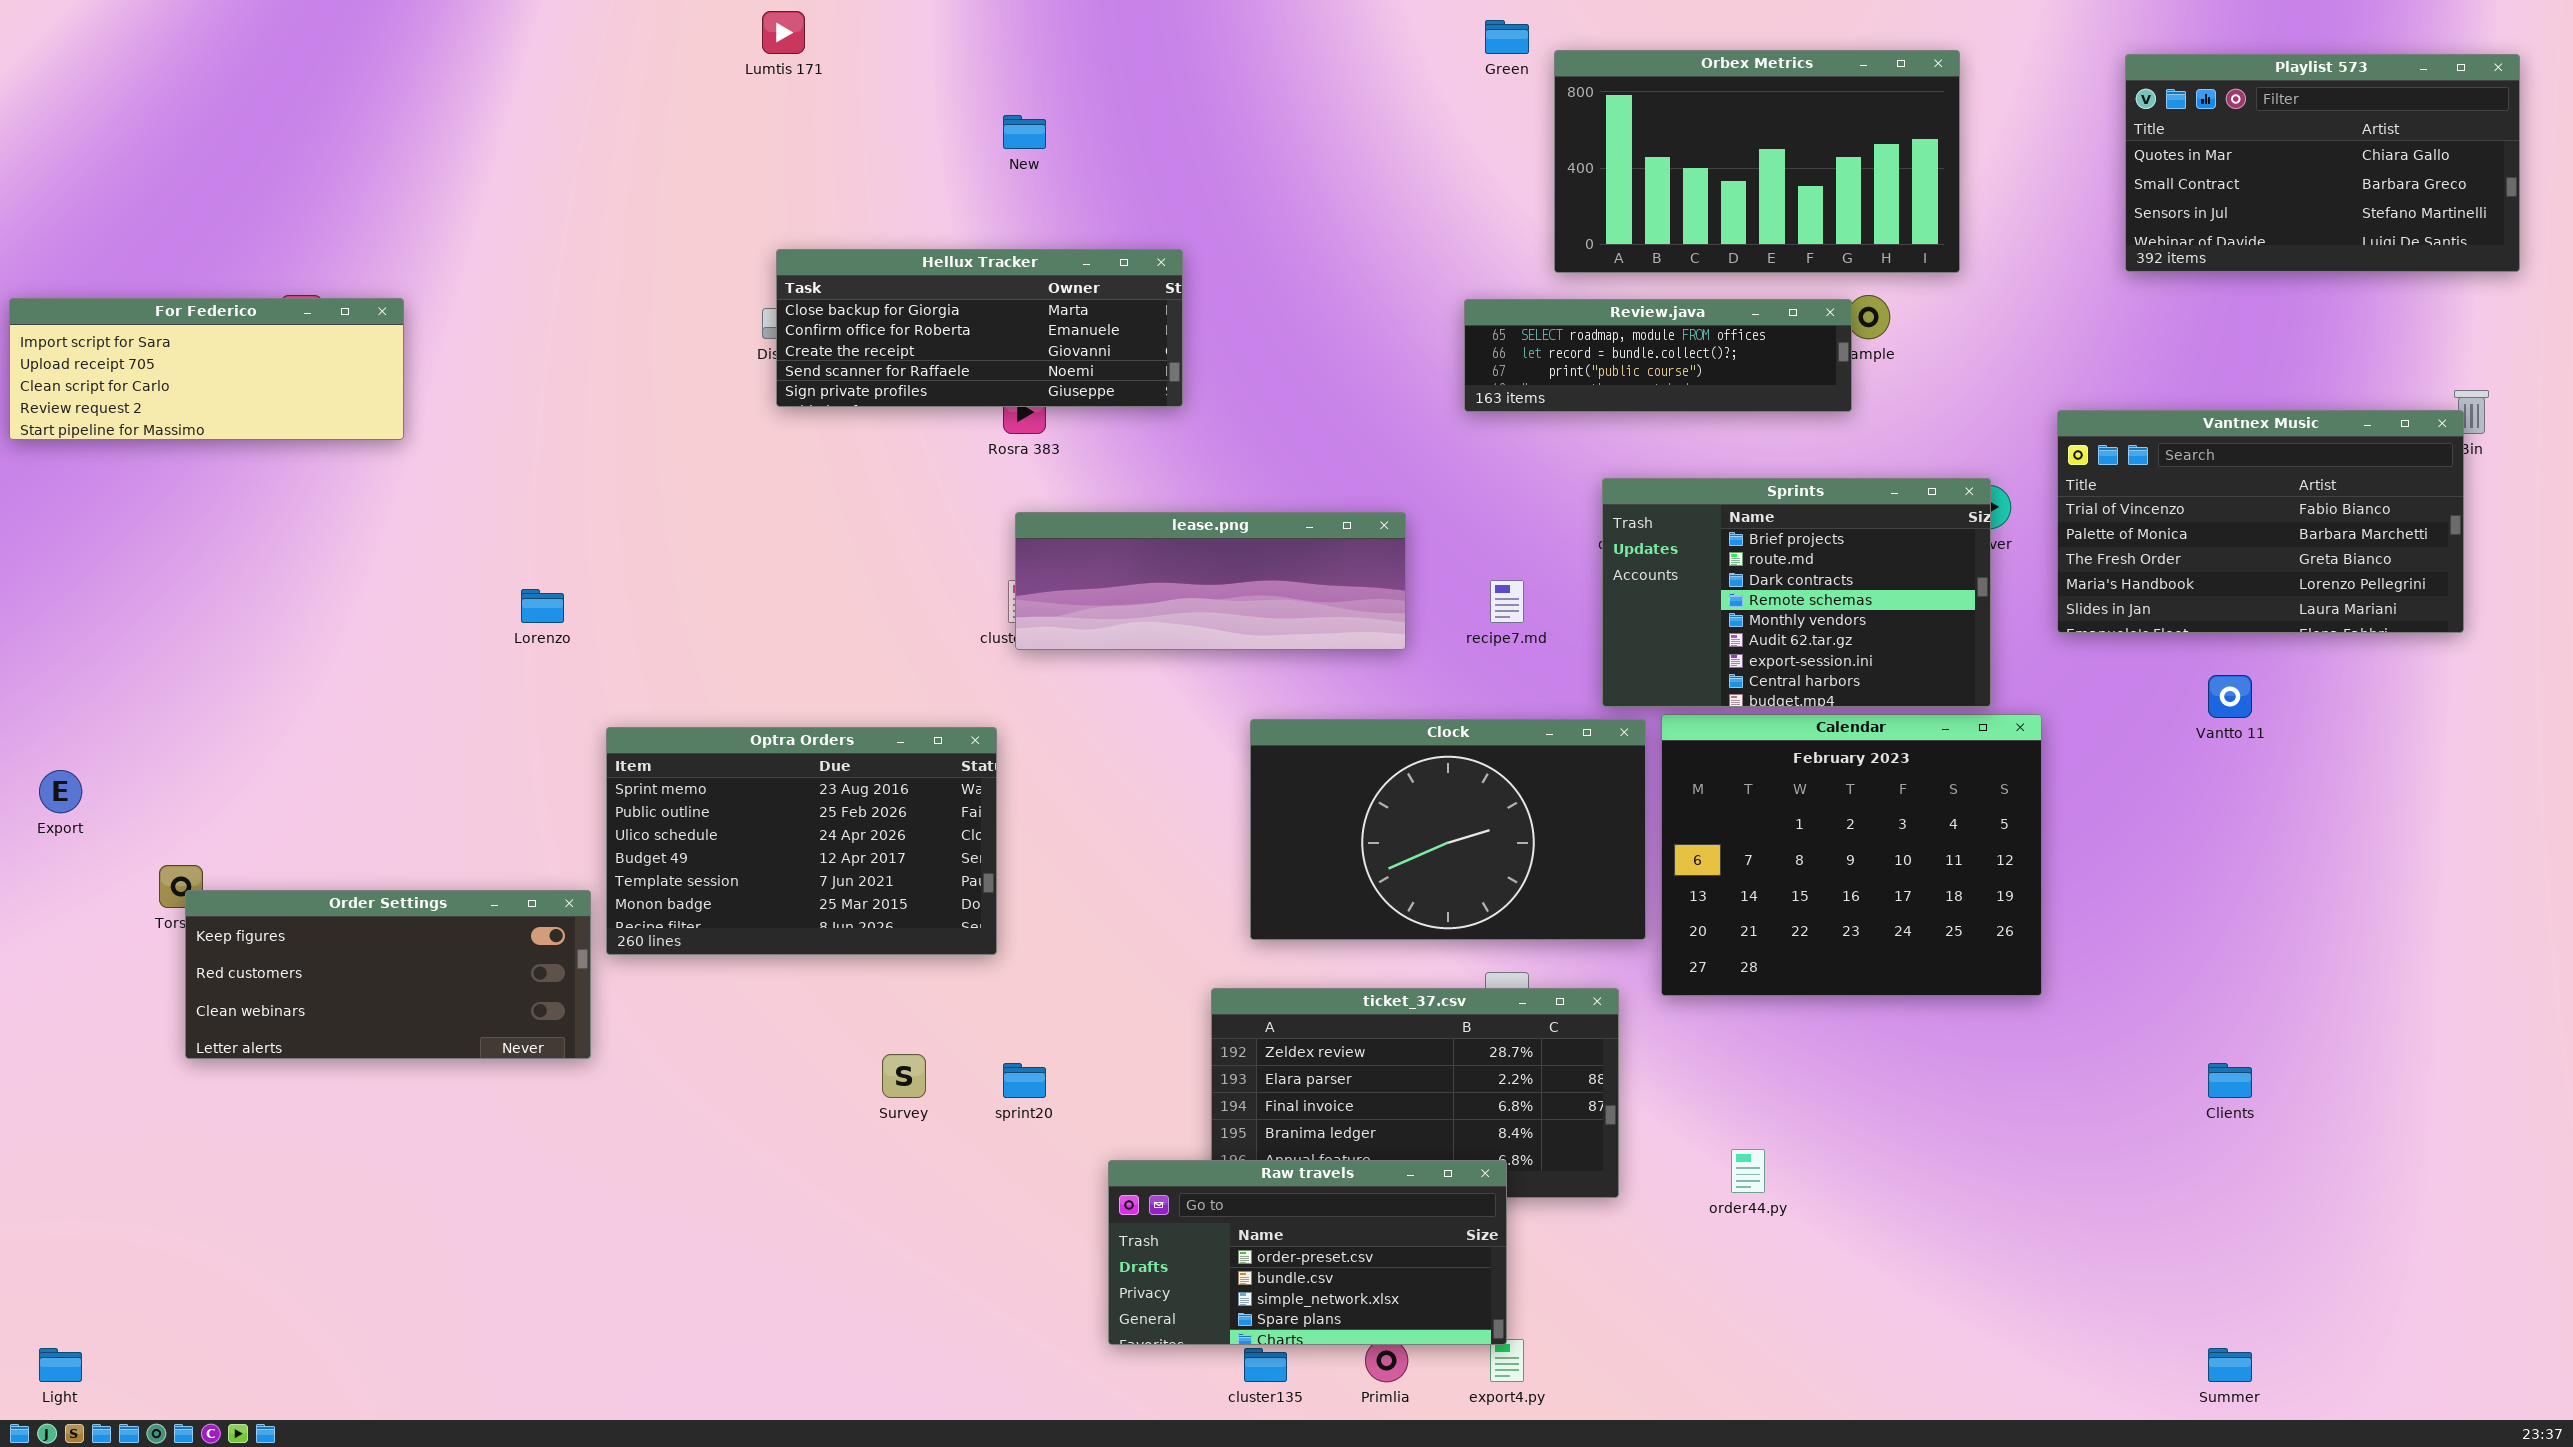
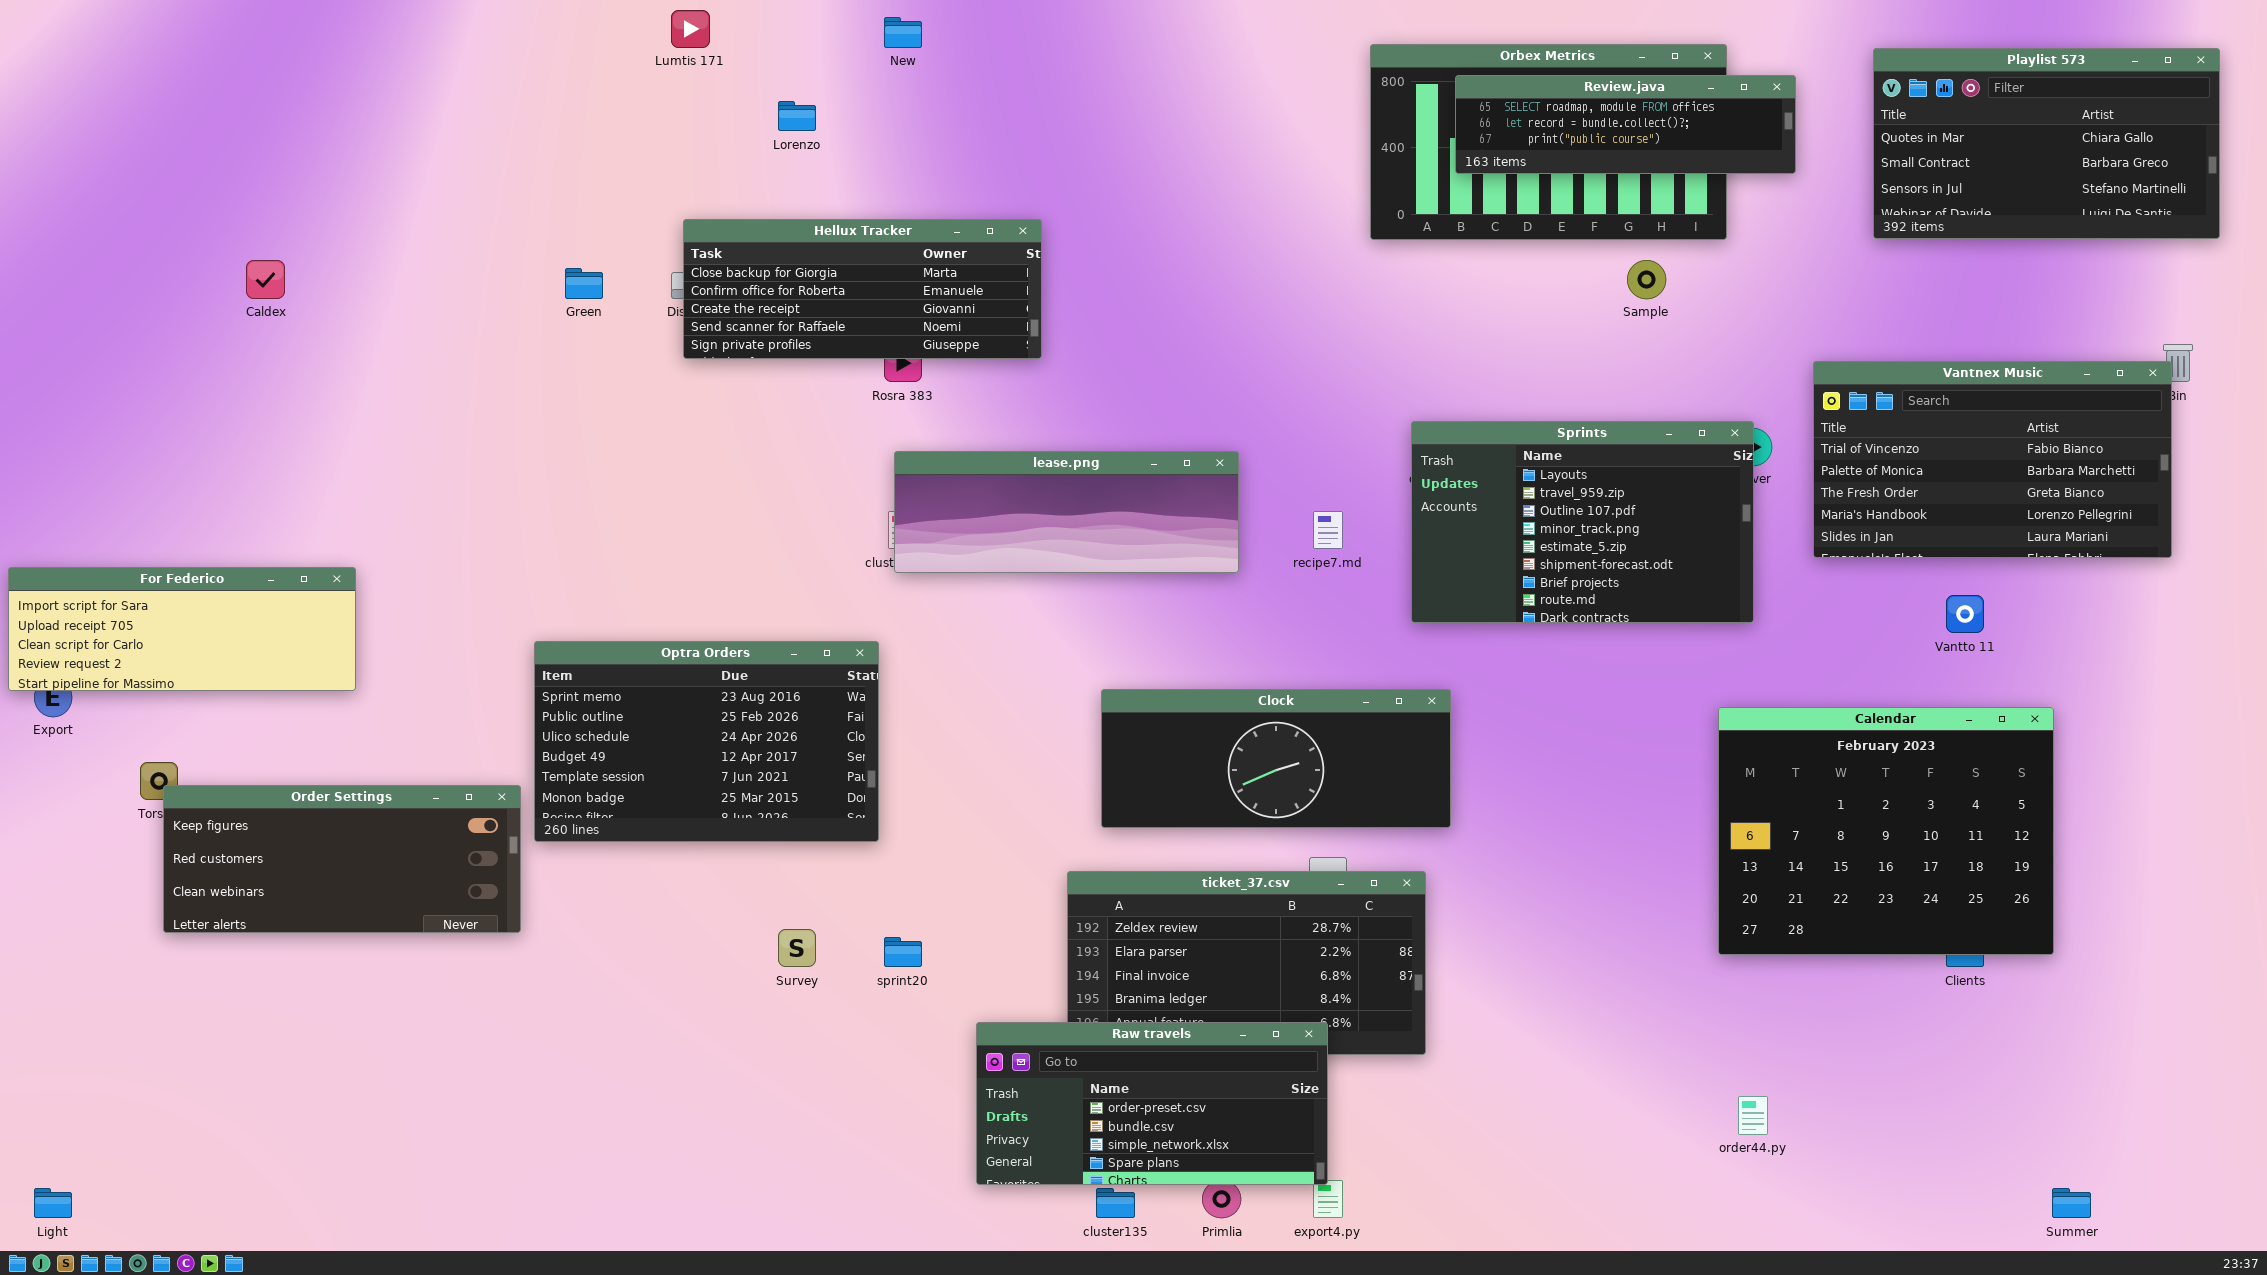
Green: [1485,20,1529,54] -> [565,268,603,299], moved
New: [1003,115,1046,149] -> [884,17,922,48], moved
For Federico: [9,298,404,440] -> [8,567,356,691], moved
Review.java: [1464,299,1852,412] -> [1455,75,1796,174], moved
Sprints: [1602,478,1991,707] -> [1411,421,1754,623], scrolled up 6 rows
Lorenzo: [521,589,564,623] -> [778,101,816,131], moved
Calendar: [1661,714,2042,996] -> [1718,707,2054,955], moved
Clock: [1250,719,1646,940] -> [1101,689,1451,828], resized
order44.py: [1731,1149,1765,1193] -> [1738,1096,1768,1135], moved
Summer: [2208,1348,2252,1382] -> [2052,1188,2091,1218], moved

